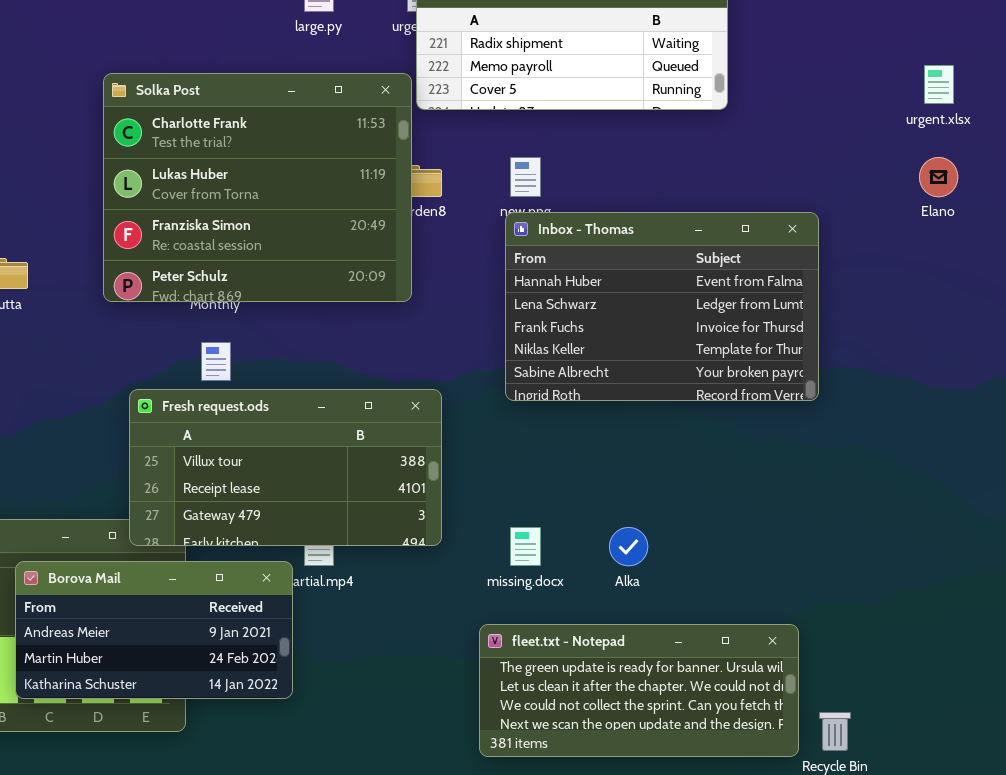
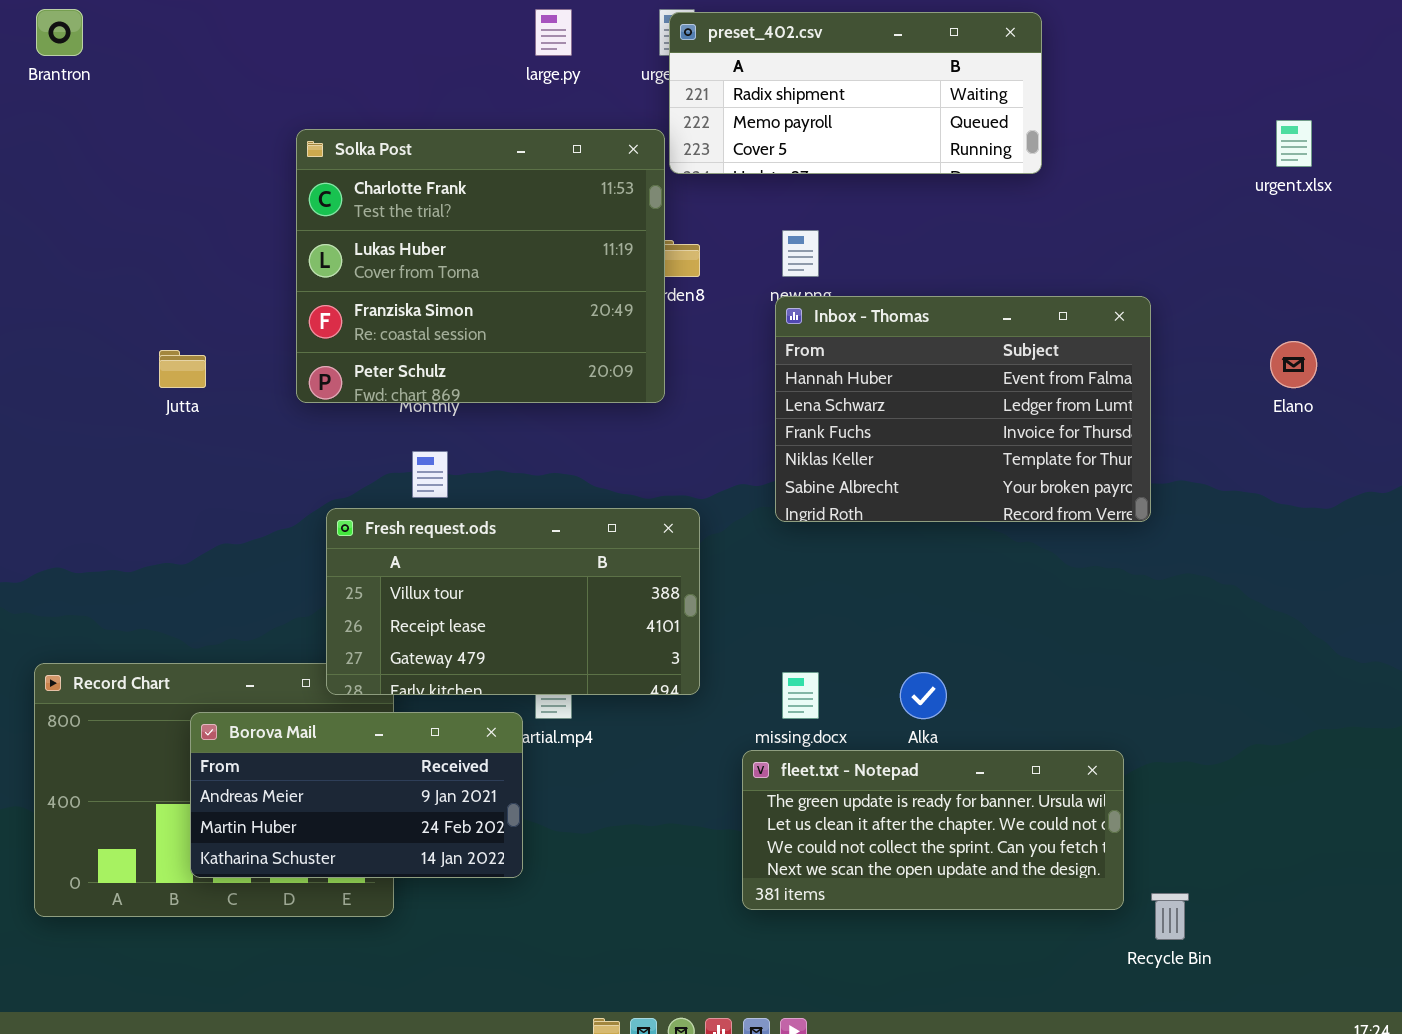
Elano: [919,157,958,197] -> [1270,341,1317,388], moved
fleet.txt - Notepad: [479,624,799,757] -> [742,750,1124,910], moved

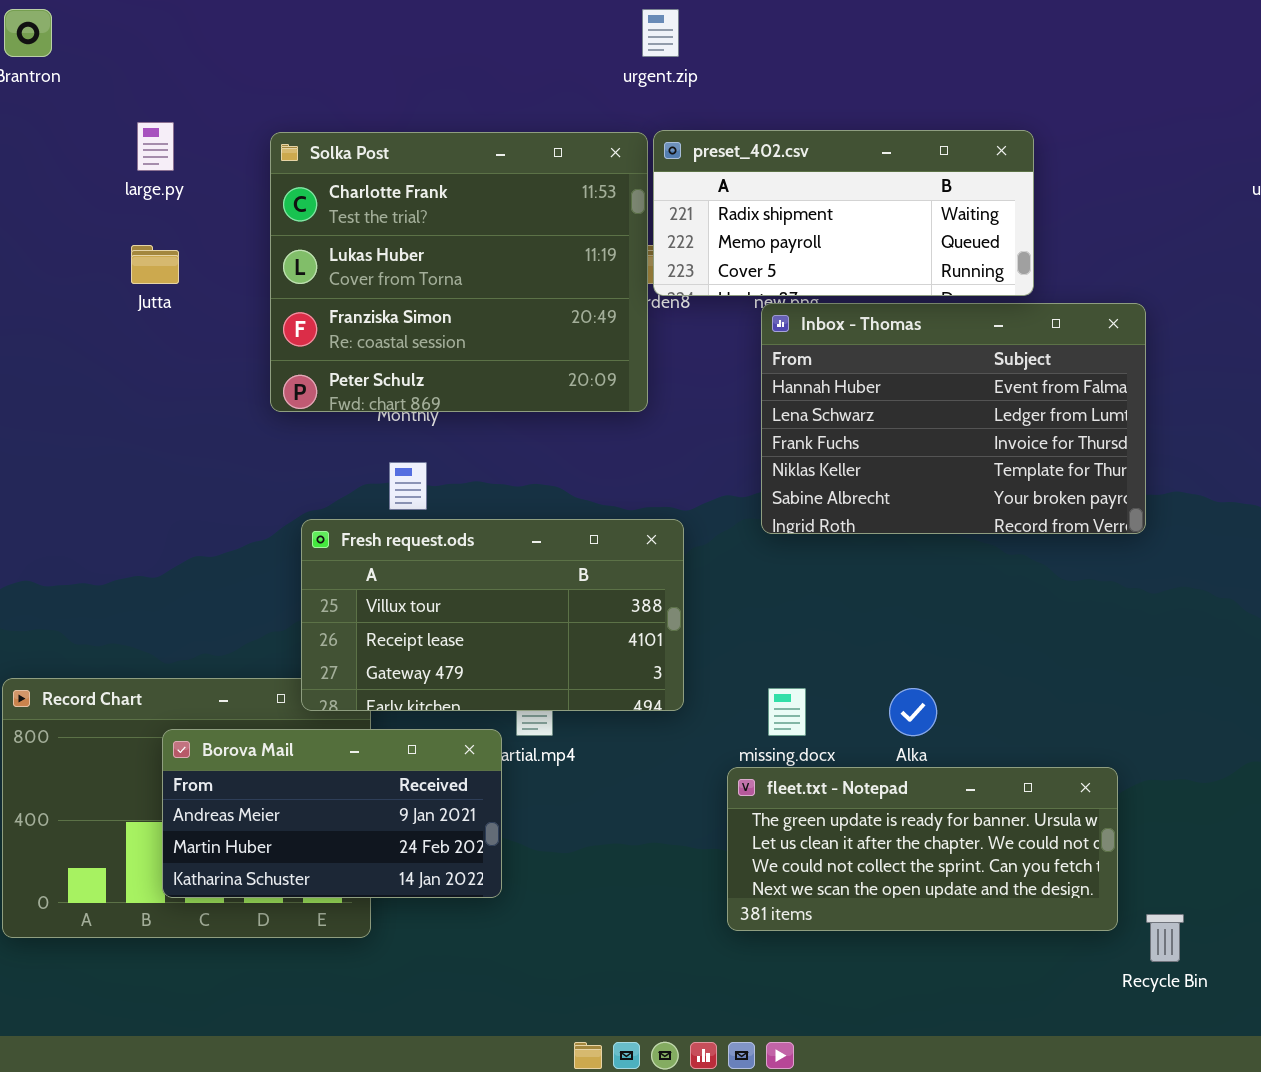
large.py: [535,9,572,56] -> [137,122,174,171], moved
preset_402.csv: [669,12,1042,174] -> [653,130,1034,296], moved
Jutta: [159,350,206,388] -> [131,245,179,284], moved

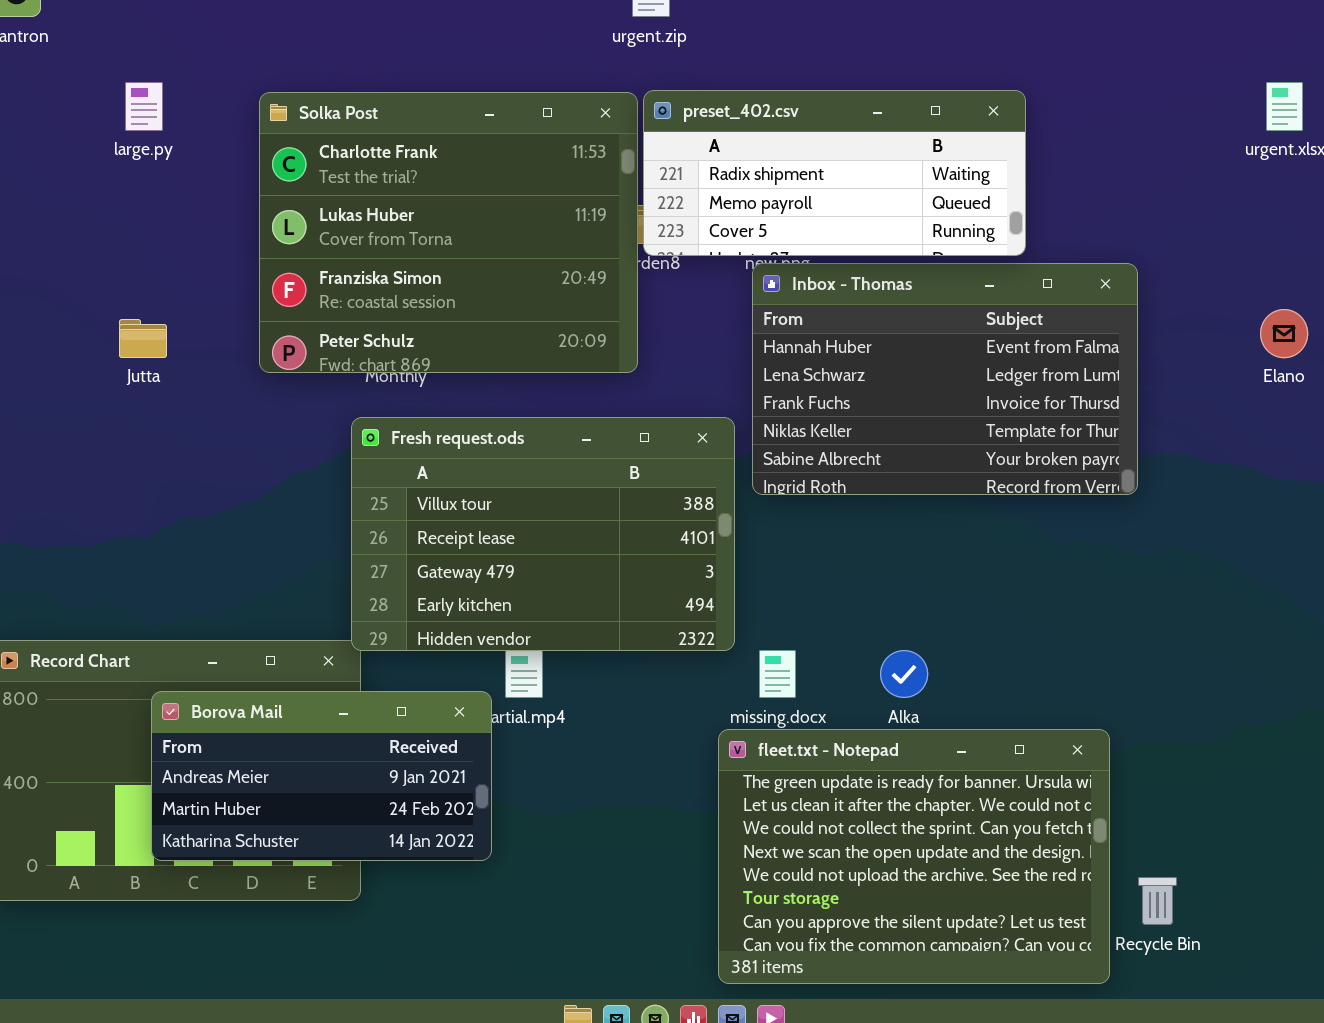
Jutta: [131,245,179,284] -> [119,319,167,358], moved
Fresh request.ods: [301,519,684,711] -> [351,417,735,651], moved, resized
fleet.txt - Notepad: [727,767,1118,931] -> [718,729,1110,984], resized

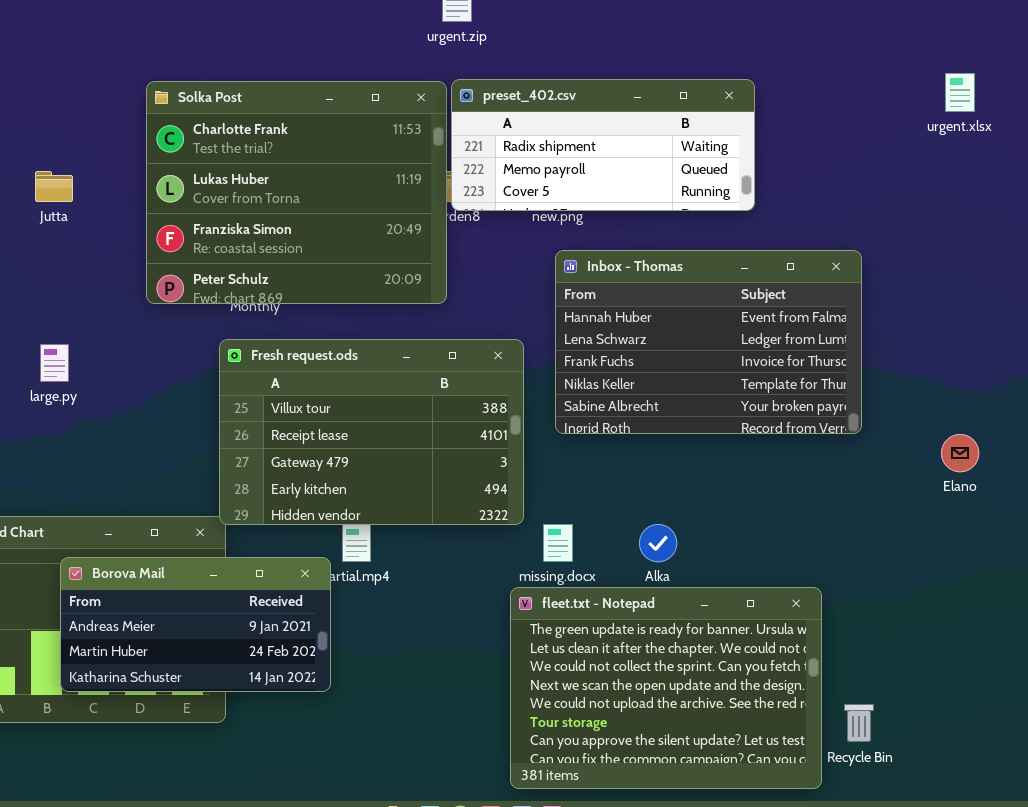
large.py: [125,82,163,131] -> [40,344,69,382], moved
Inbox - Thomas: [752,263,1138,495] -> [555,250,862,434], moved
Elano: [1260,309,1308,358] -> [941,434,979,472], moved
Jutta: [119,319,167,358] -> [35,171,73,202], moved

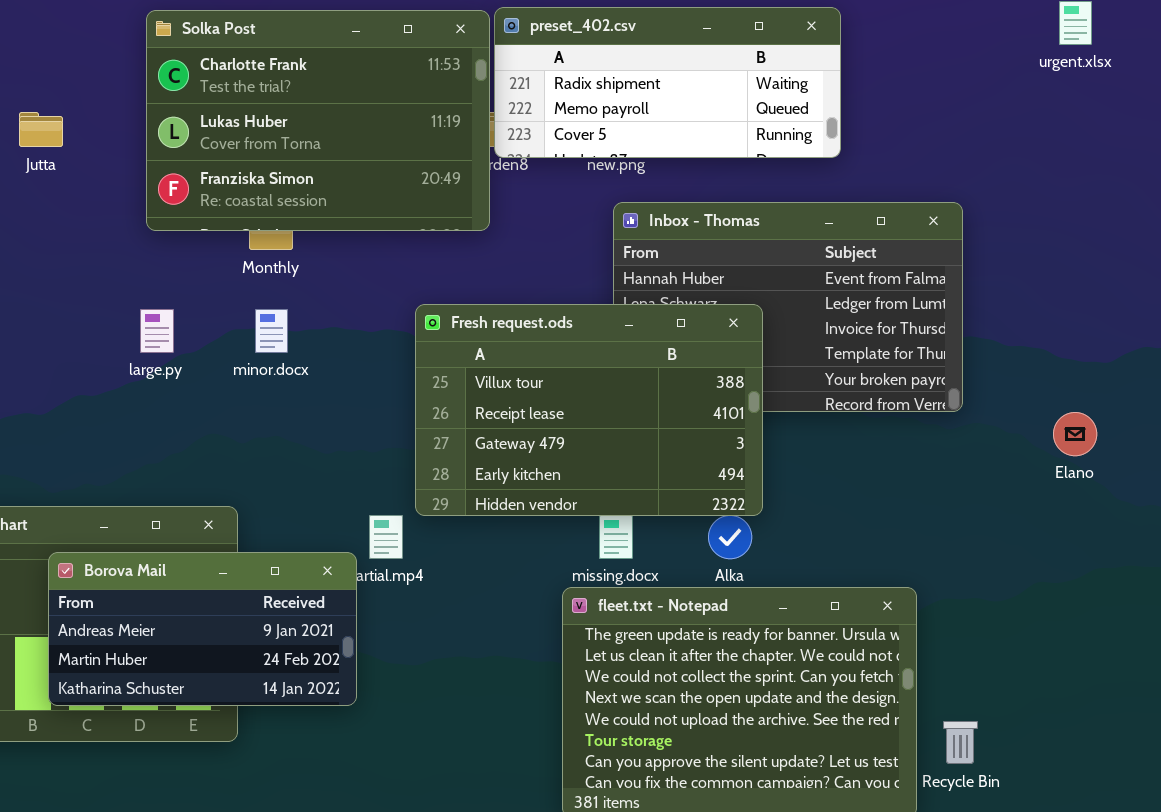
Solka Post: [146,81,447,304] -> [146,10,490,231], resized
Fresh request.ods: [219,339,524,525] -> [415,304,763,516], moved
large.py: [40,344,69,382] -> [140,309,174,353], moved

